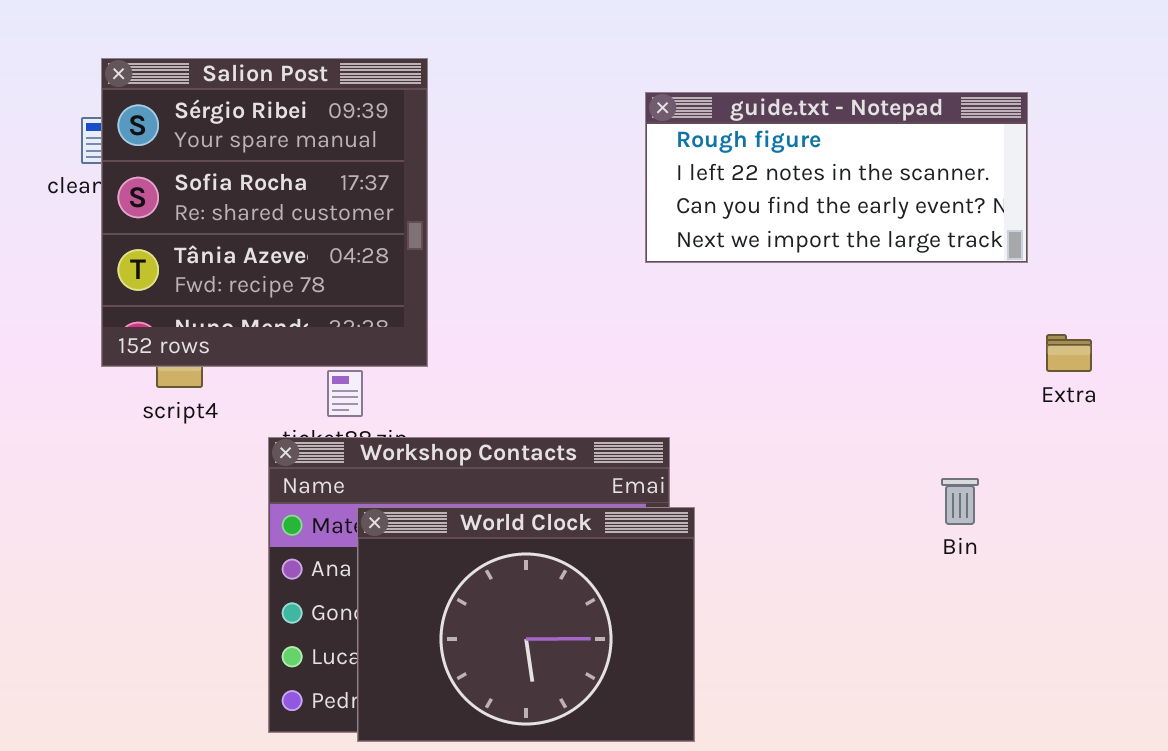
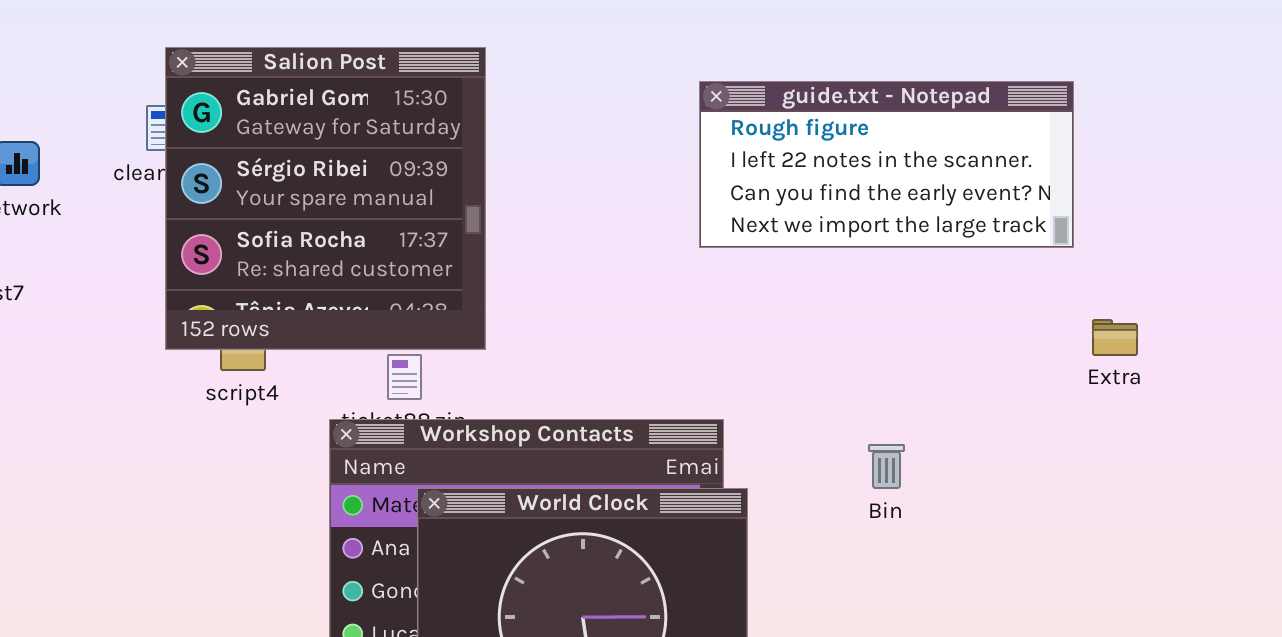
Salion Post: [101,58,428,367] -> [165,47,486,350], scrolled up 1 row
Bin: [941,478,979,525] -> [868,444,905,489], moved

